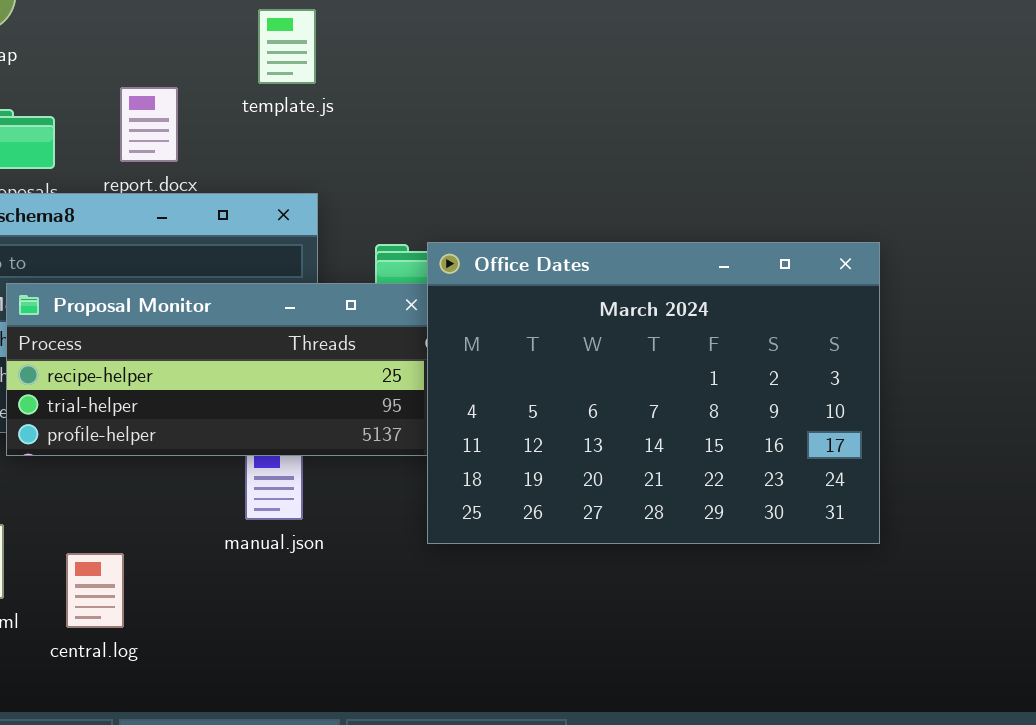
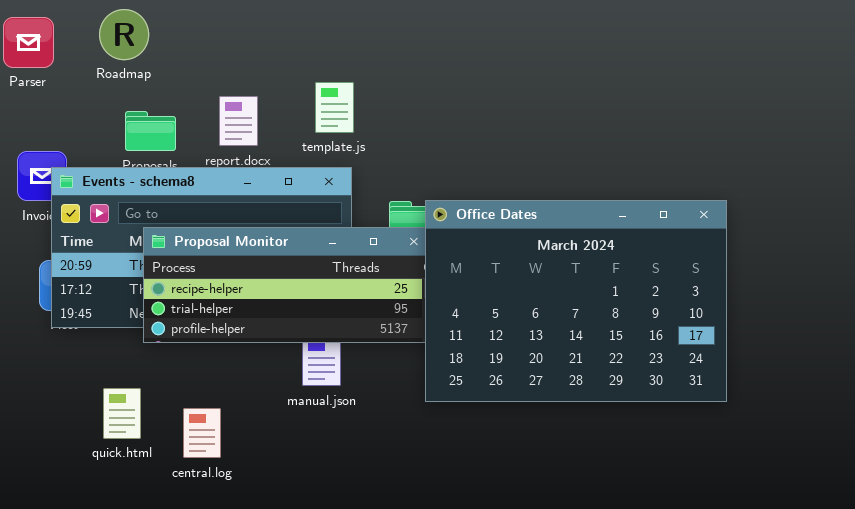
template.js: [258,9,316,84] -> [315,82,354,133], moved

